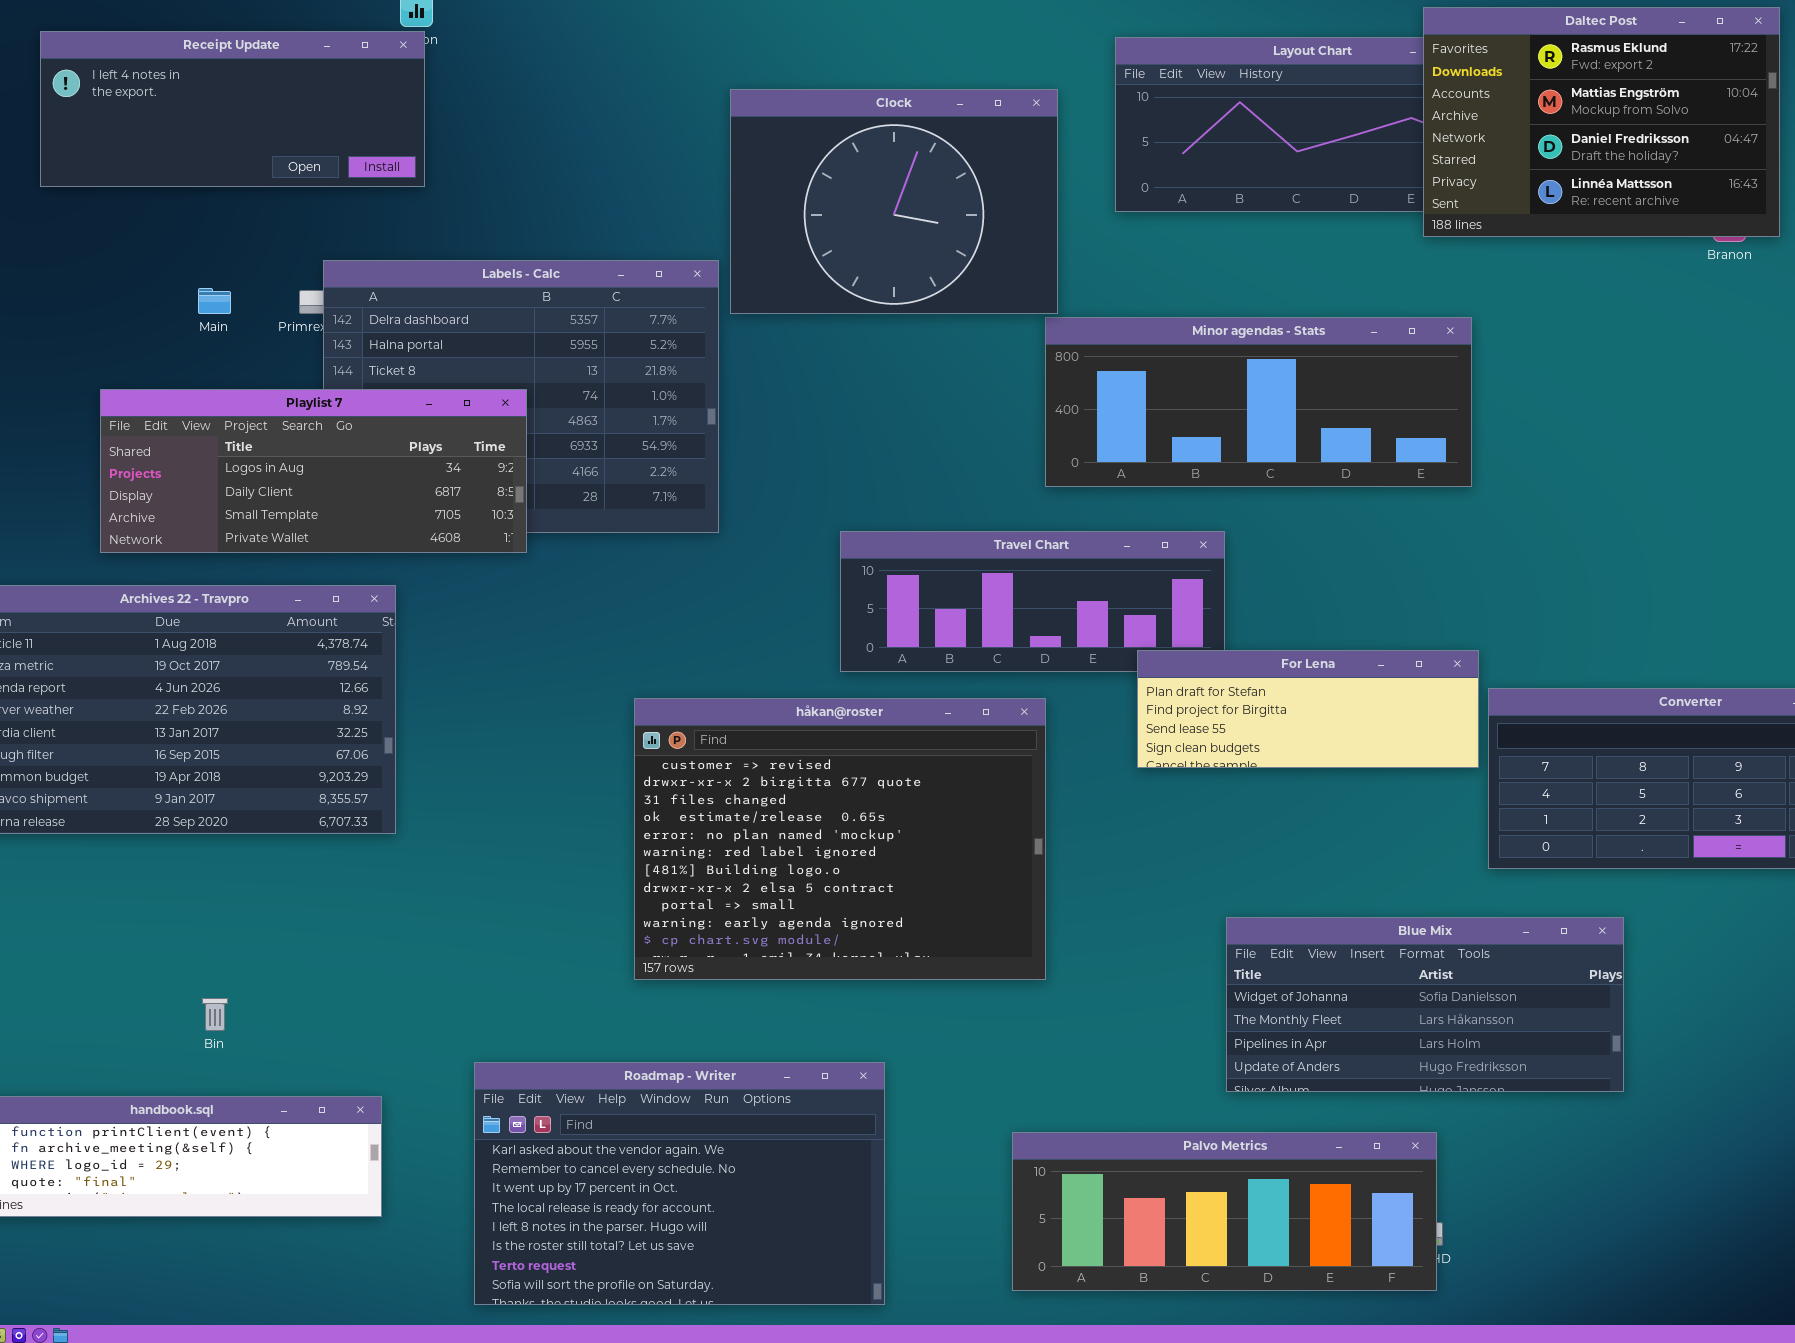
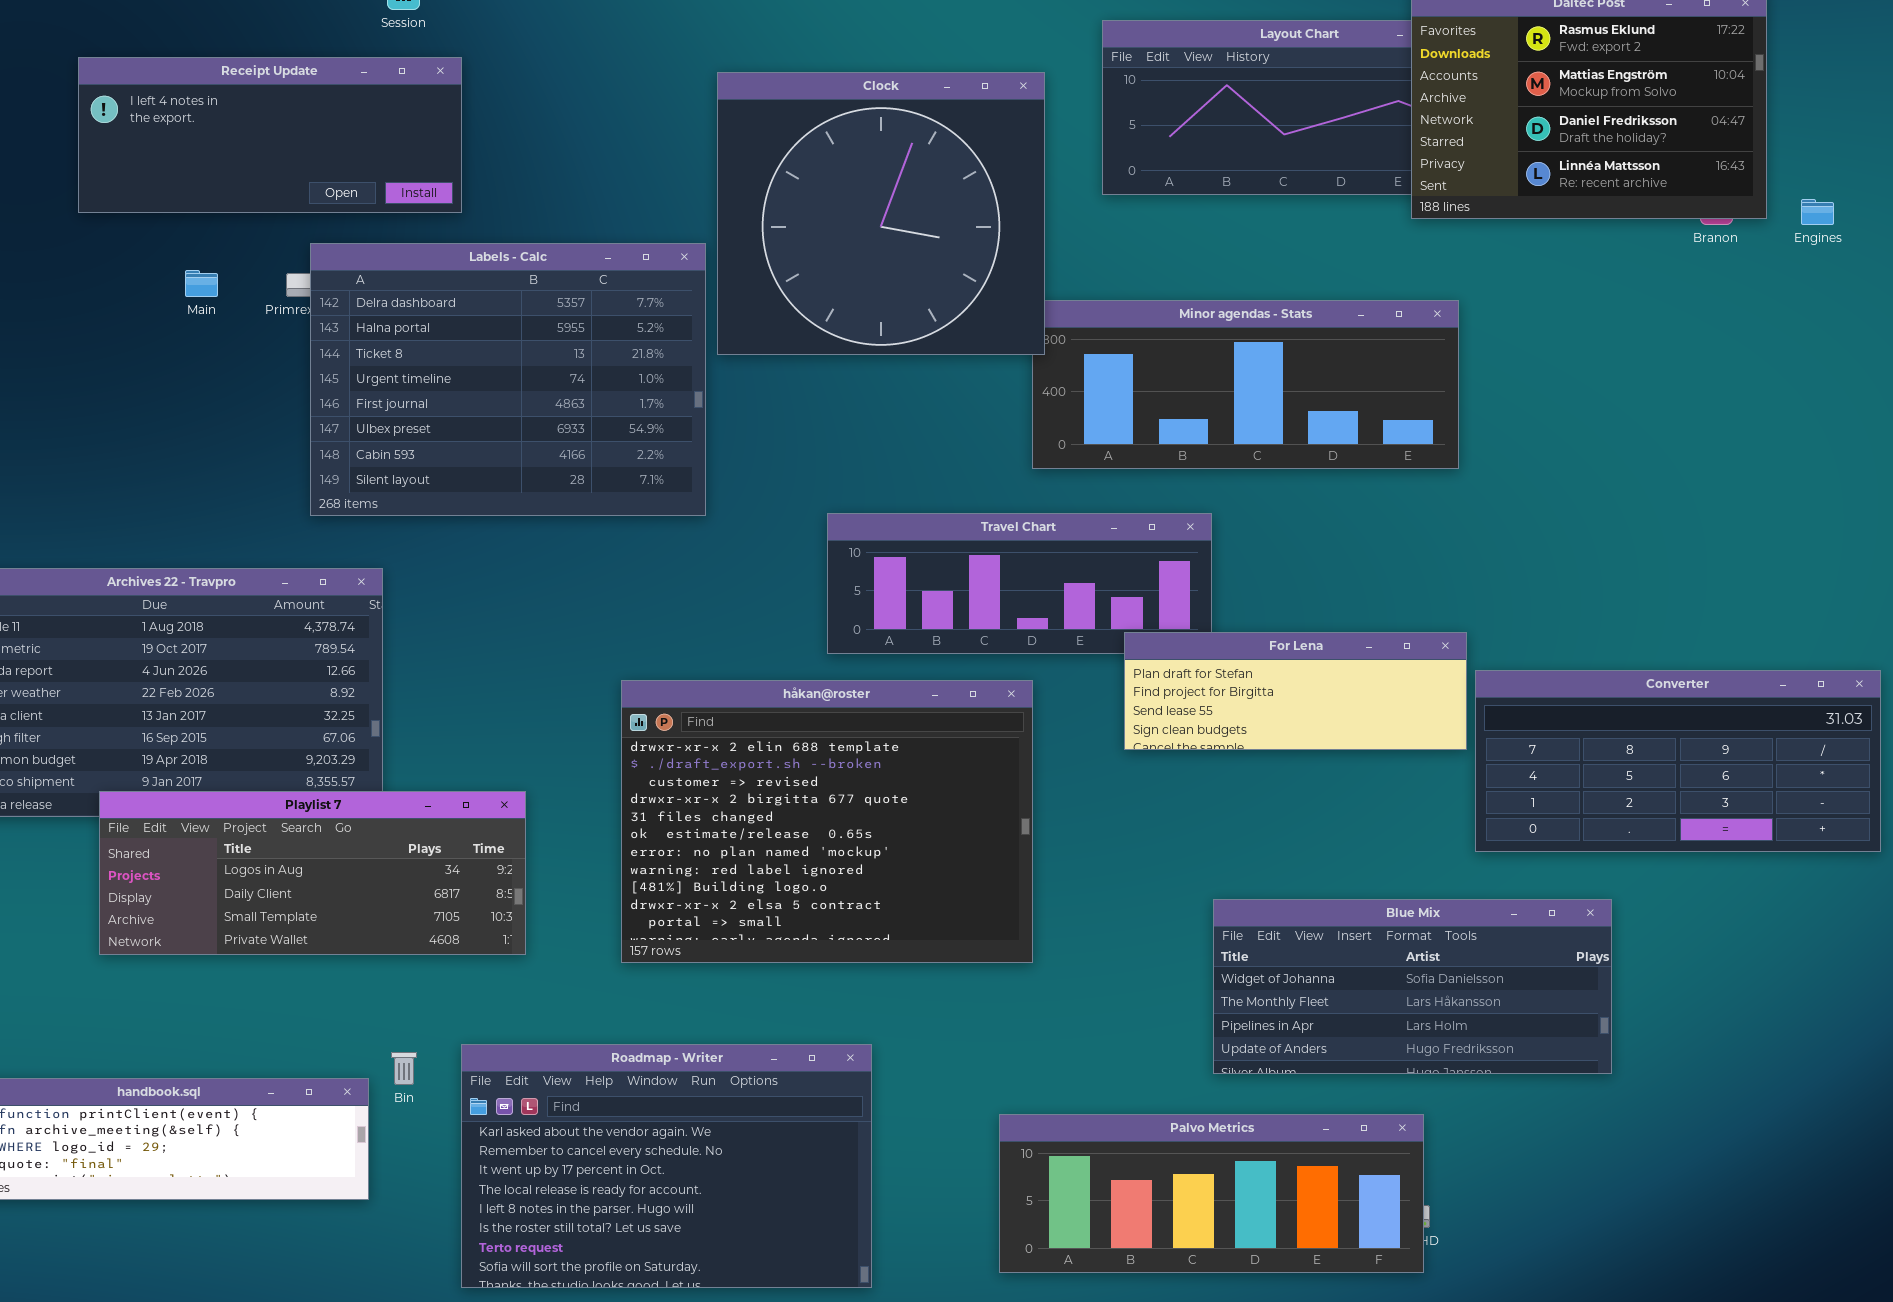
Receipt Update: [40,31,425,187] -> [78,57,462,213], moved
Clock: [730,89,1058,314] -> [717,72,1045,355], resized
Playlist 7: [100,389,527,553] -> [99,791,526,955], moved
håkan@roster: [634,698,1046,980] -> [621,680,1033,963], scrolled up 2 rows
Bin: [202,998,228,1031] -> [391,1052,417,1085], moved

